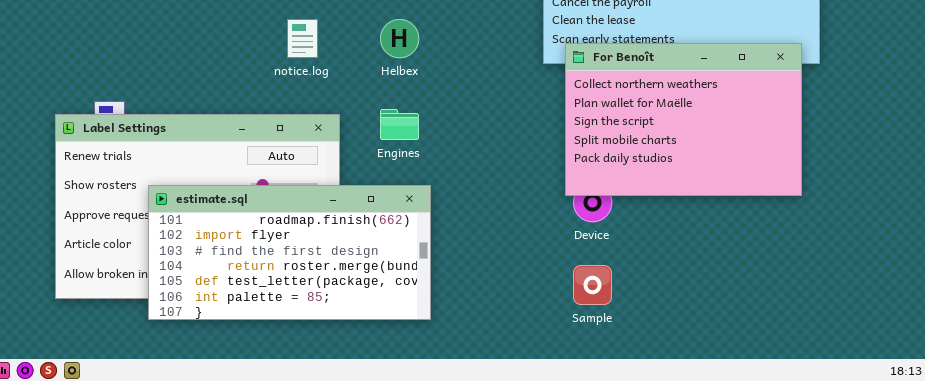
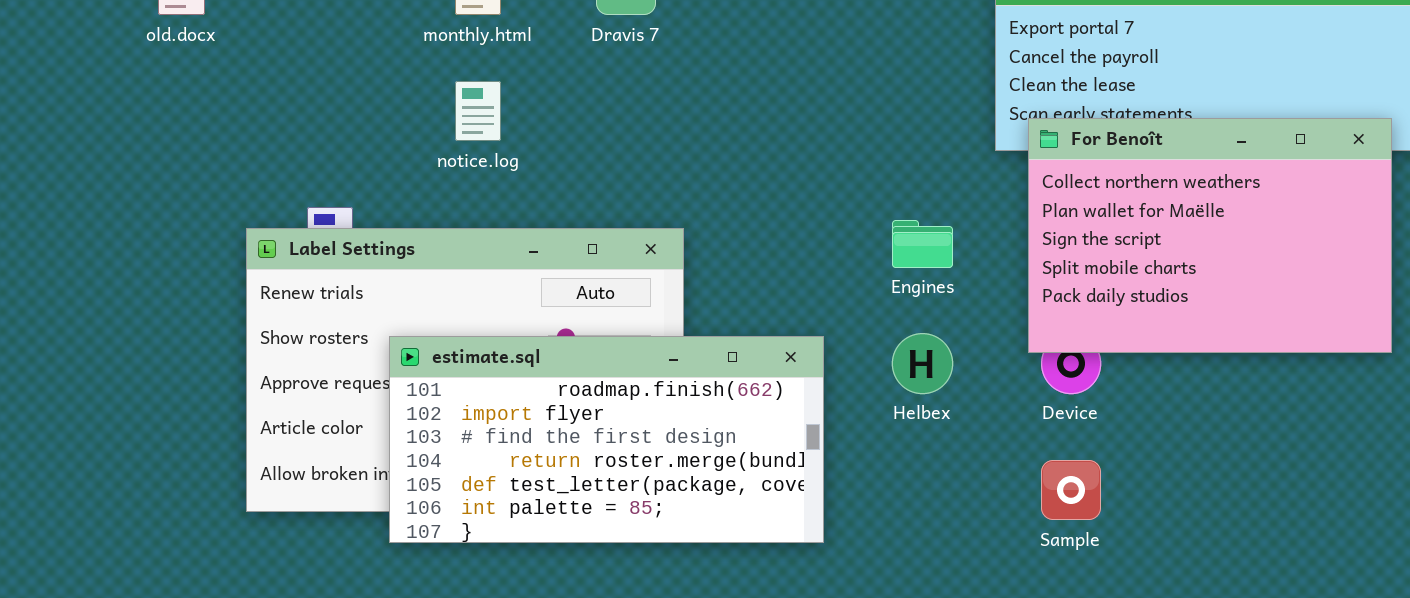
notice.log: [287,19,318,58] -> [455,81,501,141], moved
Helbex: [380,19,419,58] -> [892,333,953,394], moved
Engines: [380,109,419,140] -> [892,220,953,268], moved

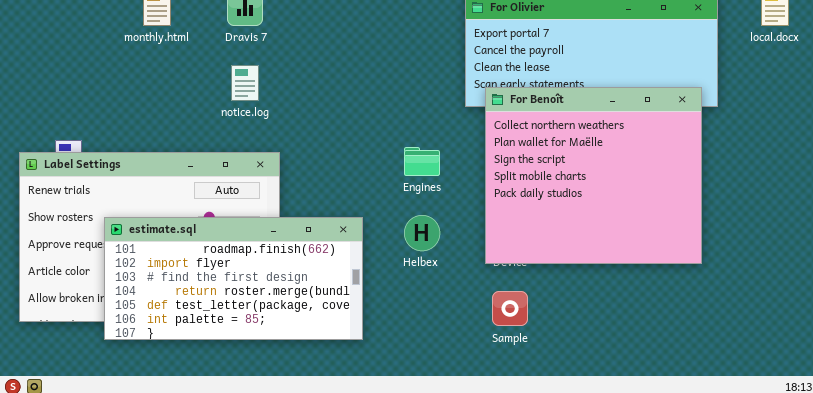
notice.log: [455,81,501,141] -> [231,65,259,101], moved
For Benoît: [1028,118,1392,353] -> [485,87,702,264], resized

